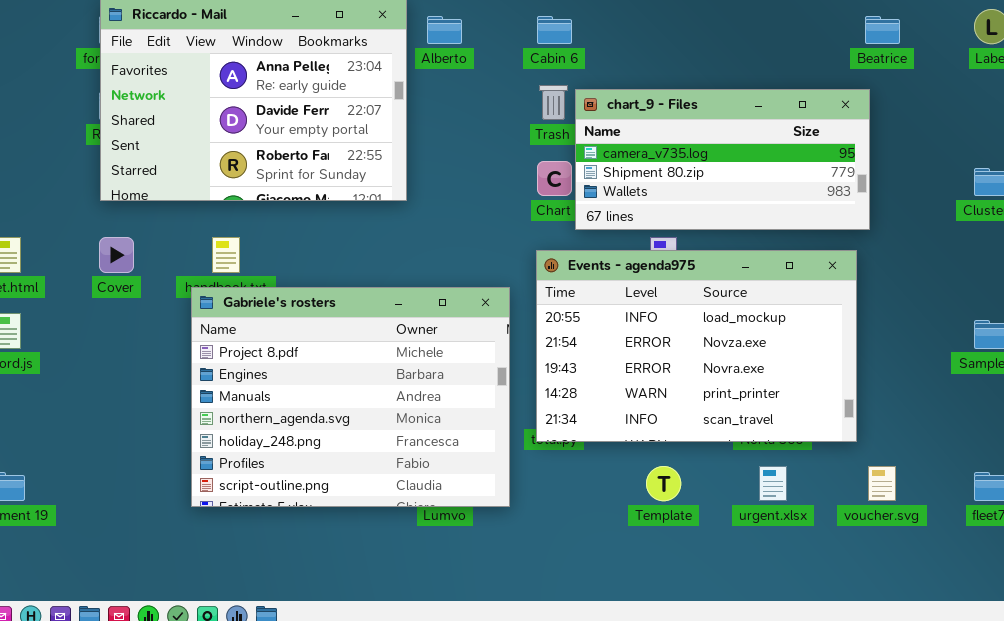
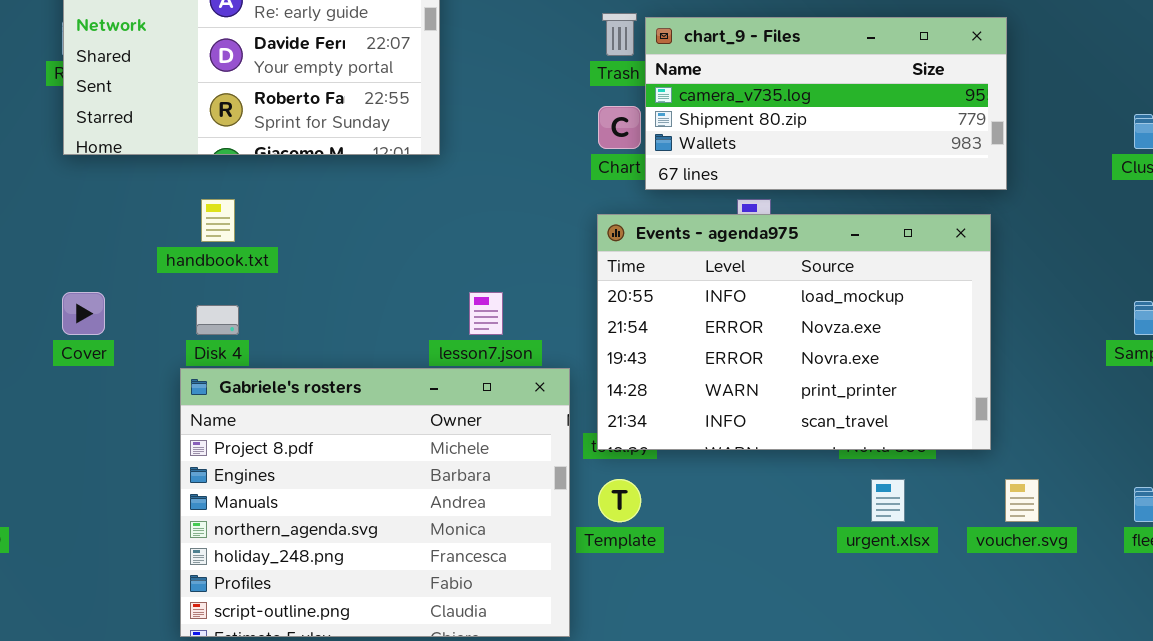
Cover: [99,237,134,273] -> [62,292,105,335], moved
Gabriele's rosters: [191,287,510,507] -> [180,368,570,637], moved
Template: [646,466,681,501] -> [598,479,641,522], moved

